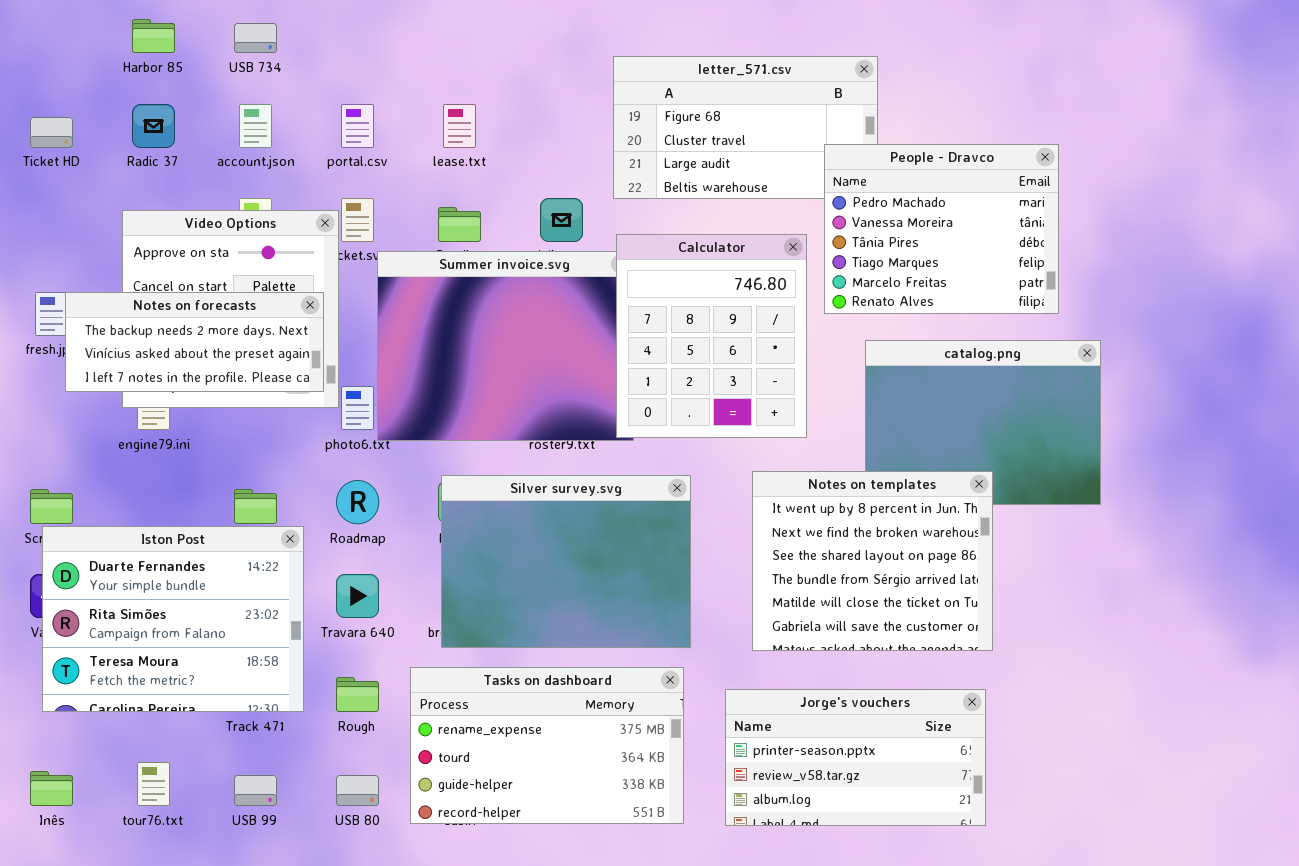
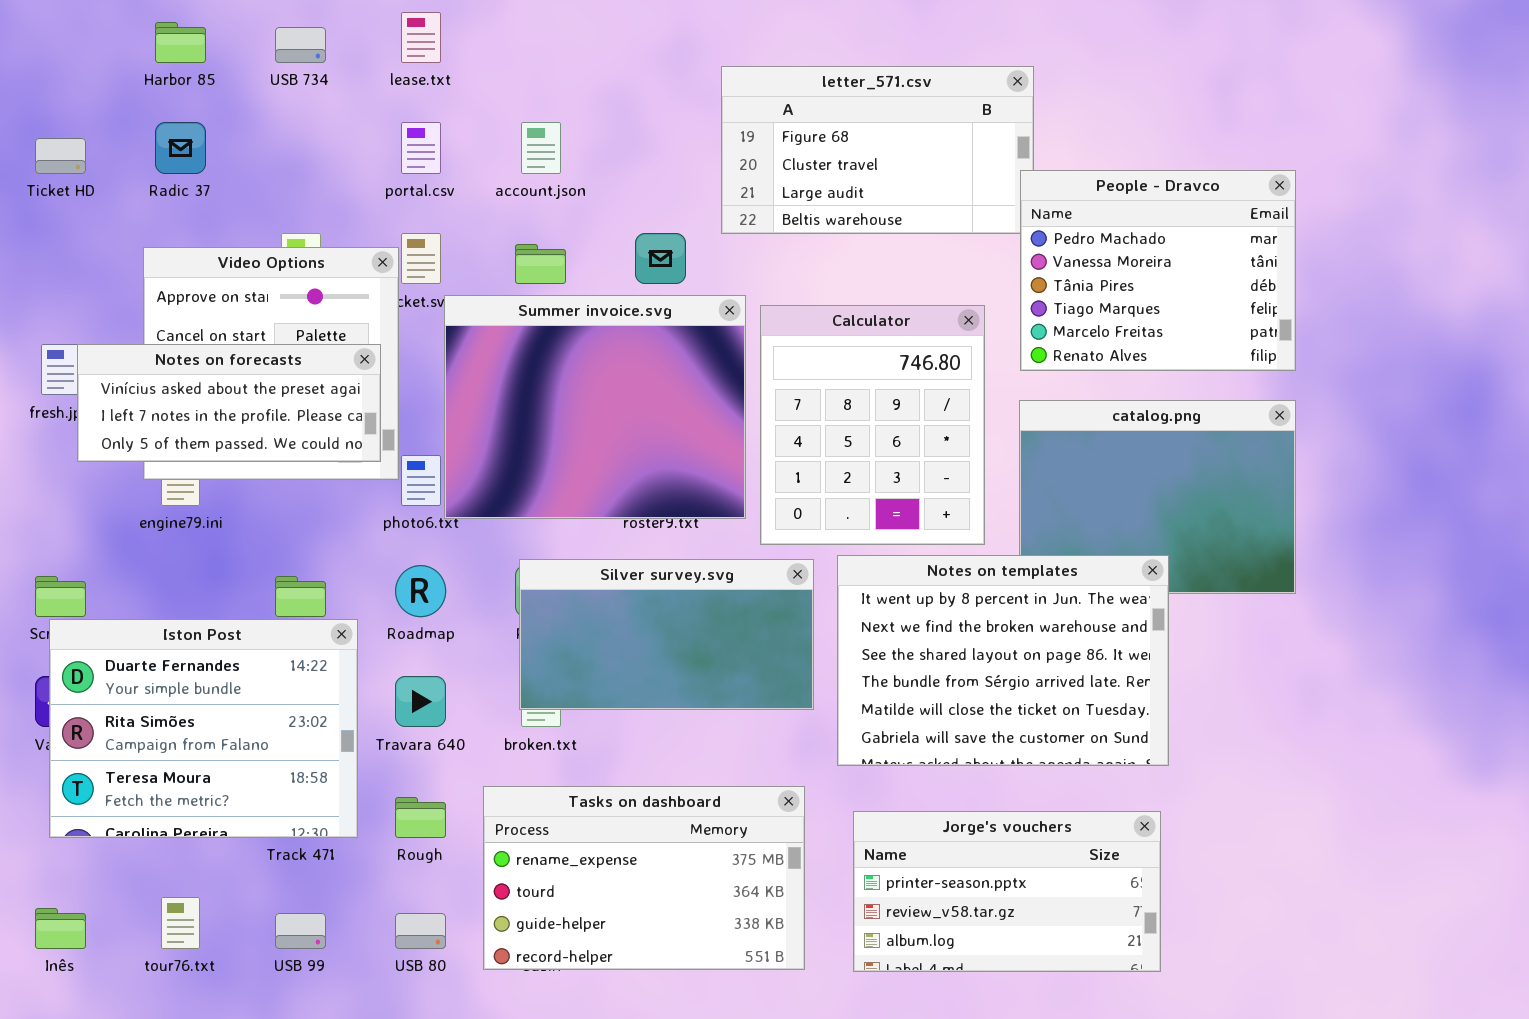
account.json: [239,104,272,148] -> [521,122,561,174], moved
lease.txt: [443,104,476,148] -> [401,12,441,63], moved
People - Dravco: [824,144,1059,314] -> [1020,170,1296,371], moved
Calculator: [616,234,807,438] -> [760,305,985,545], moved
Notes on forecasts: [65,292,324,392] -> [77,344,381,462], scrolled down 1 row
Notes on templates: [752,471,993,651] -> [837,555,1169,766], resized
Silver survey.svg: [441,475,691,648] -> [519,559,814,710], resized

